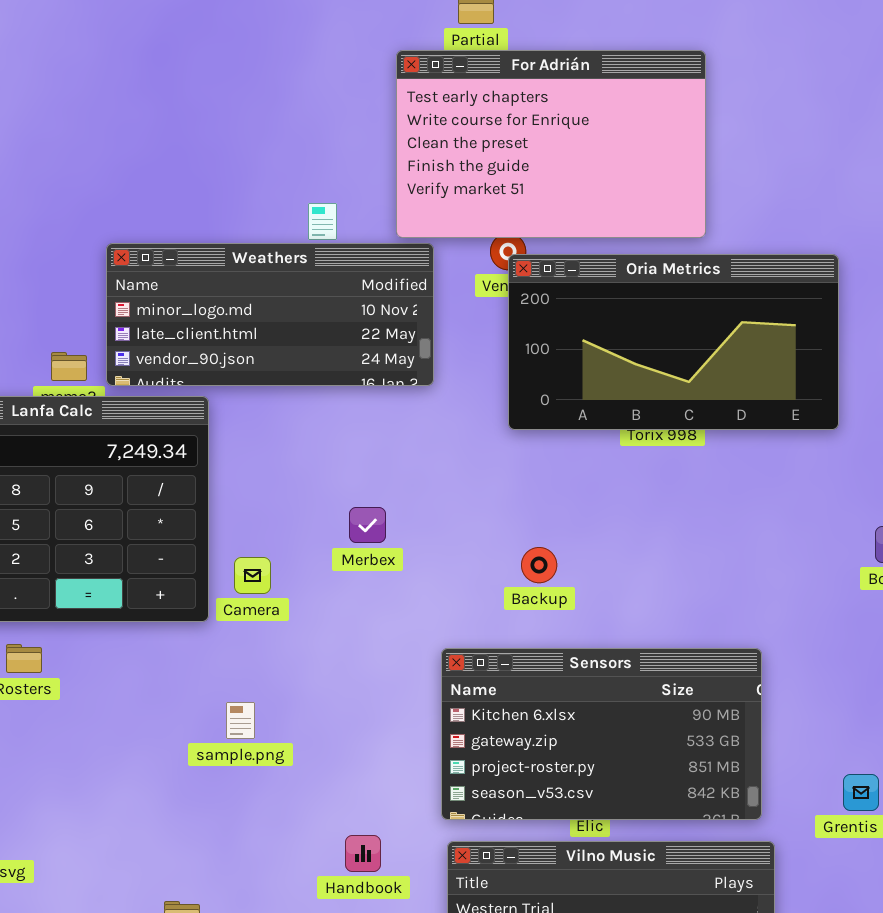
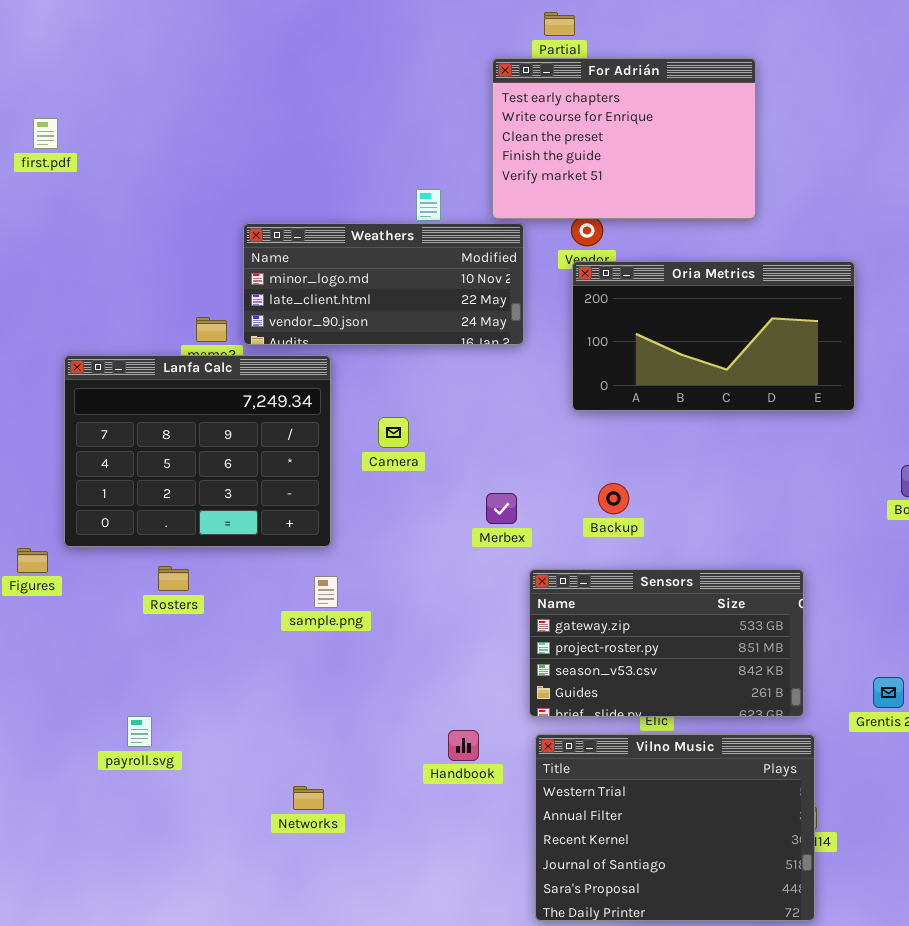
Oria Metrics: [508,254,839,430] -> [572,261,855,411], moved
Merbex: [349,507,386,543] -> [486,493,517,524], moved
Camera: [234,557,271,594] -> [378,417,409,448], moved
Sensors: [441,648,762,820] -> [529,569,804,717], scrolled down 1 row
sample.png: [226,702,255,739] -> [314,576,338,608], moved

